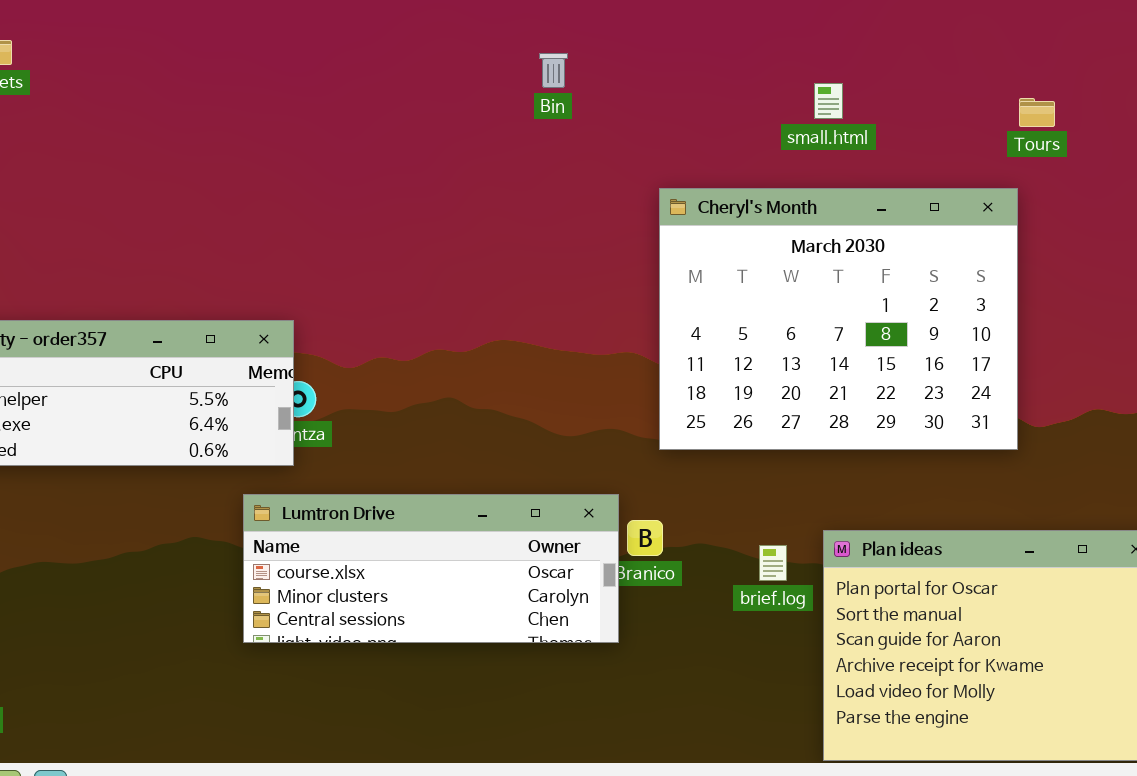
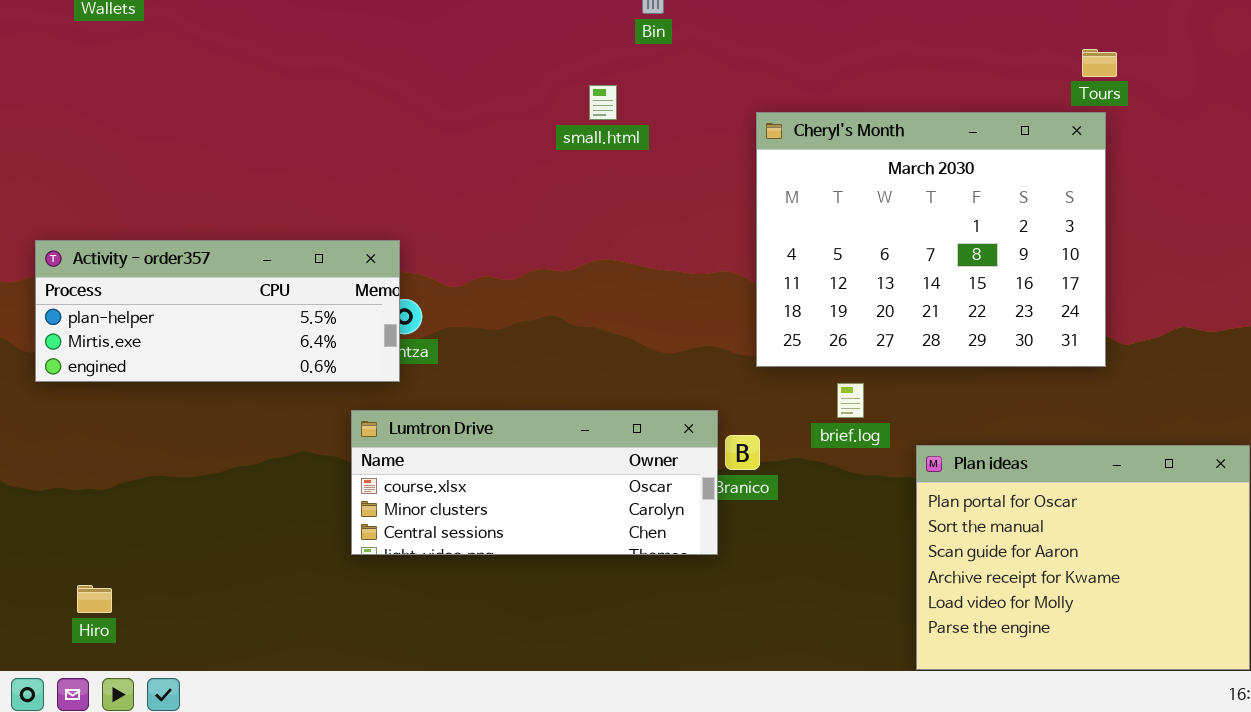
small.html: [814,83,843,119] -> [589,85,617,120], moved
Tours: [1019,98,1055,127] -> [1082,49,1117,77], moved
brief.log: [759,545,787,581] -> [837,383,864,418], moved

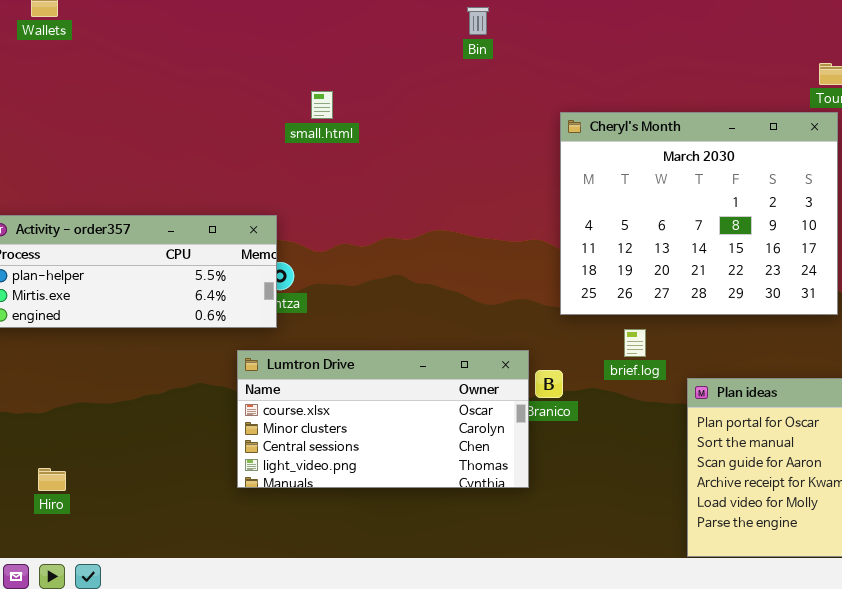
small.html: [589,85,617,120] -> [311,91,333,119], moved
Lumtron Drive: [351,410,718,555] -> [237,350,529,488], resized
Hiro: [77,585,112,613] -> [38,468,66,491], moved

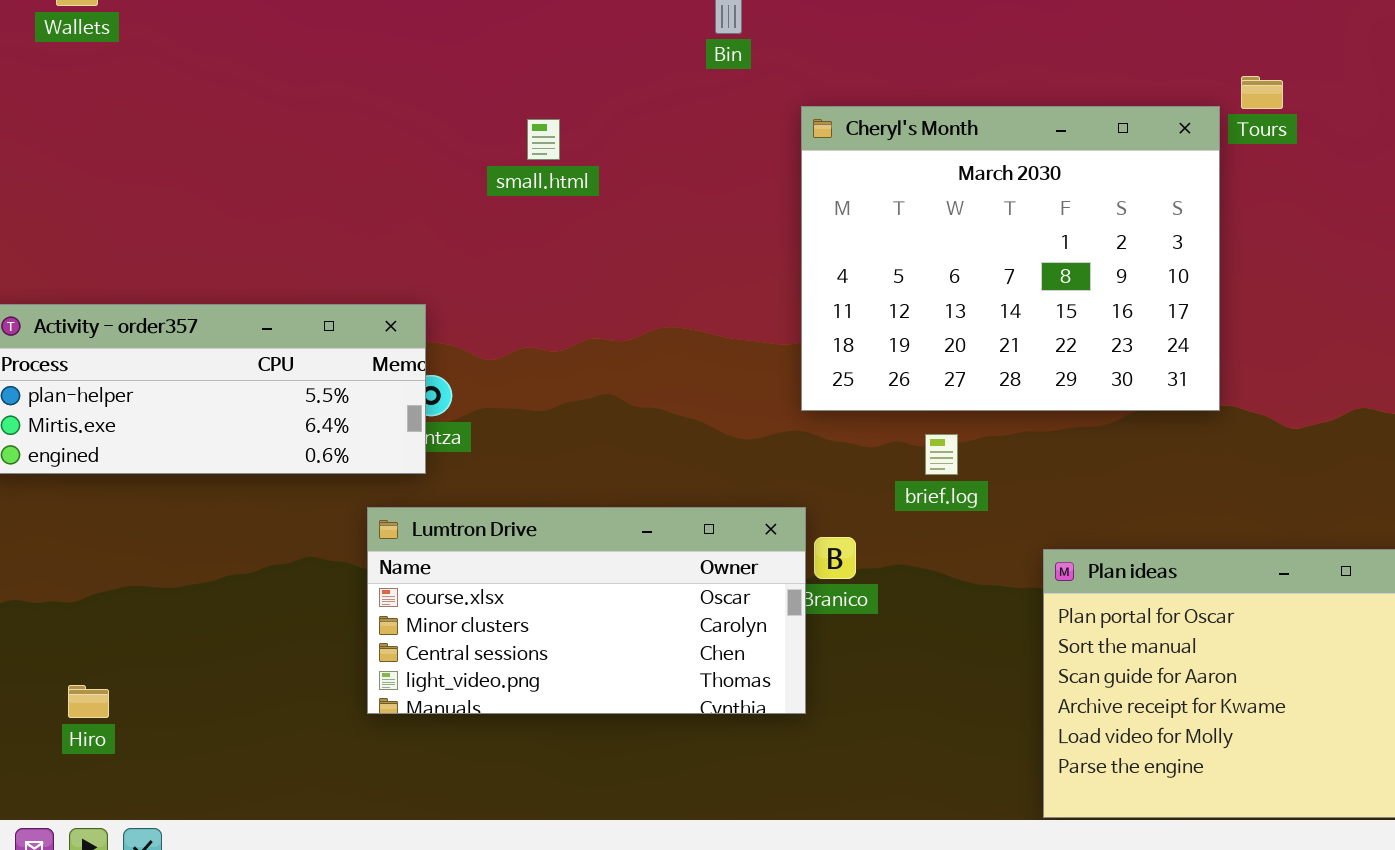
small.html: [311,91,333,119] -> [527,119,560,160], moved
Cheryl's Month: [560,112,838,315] -> [801,106,1220,411], moved
brief.log: [624,329,646,357] -> [925,434,958,475], moved

